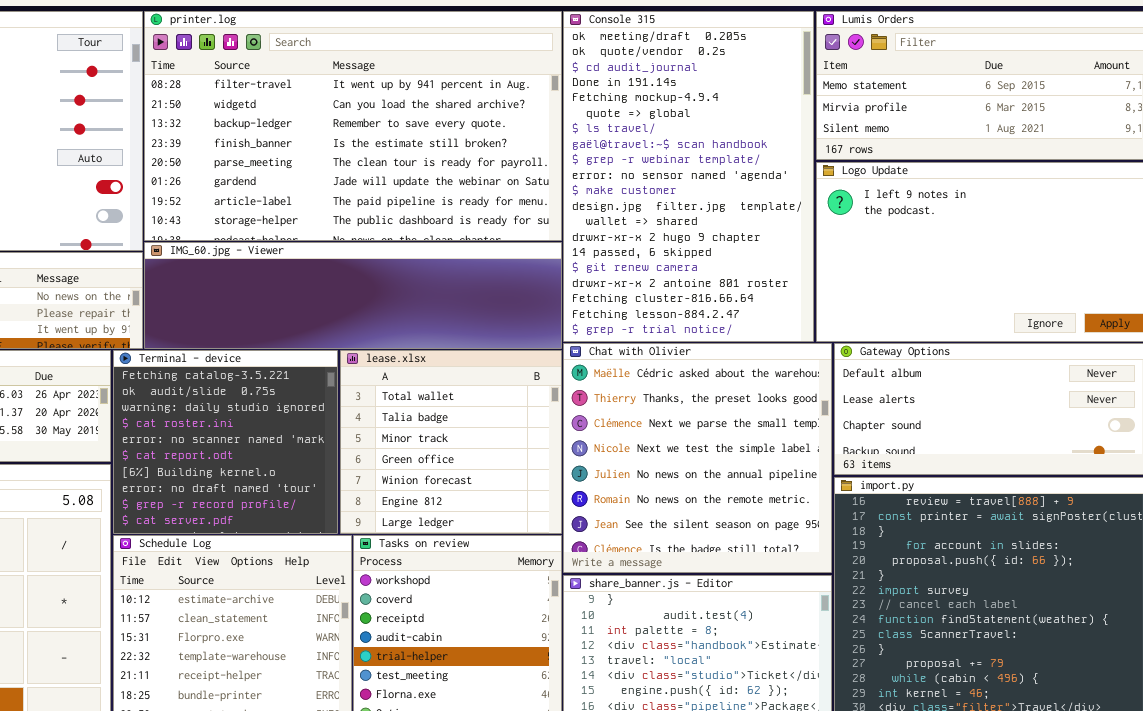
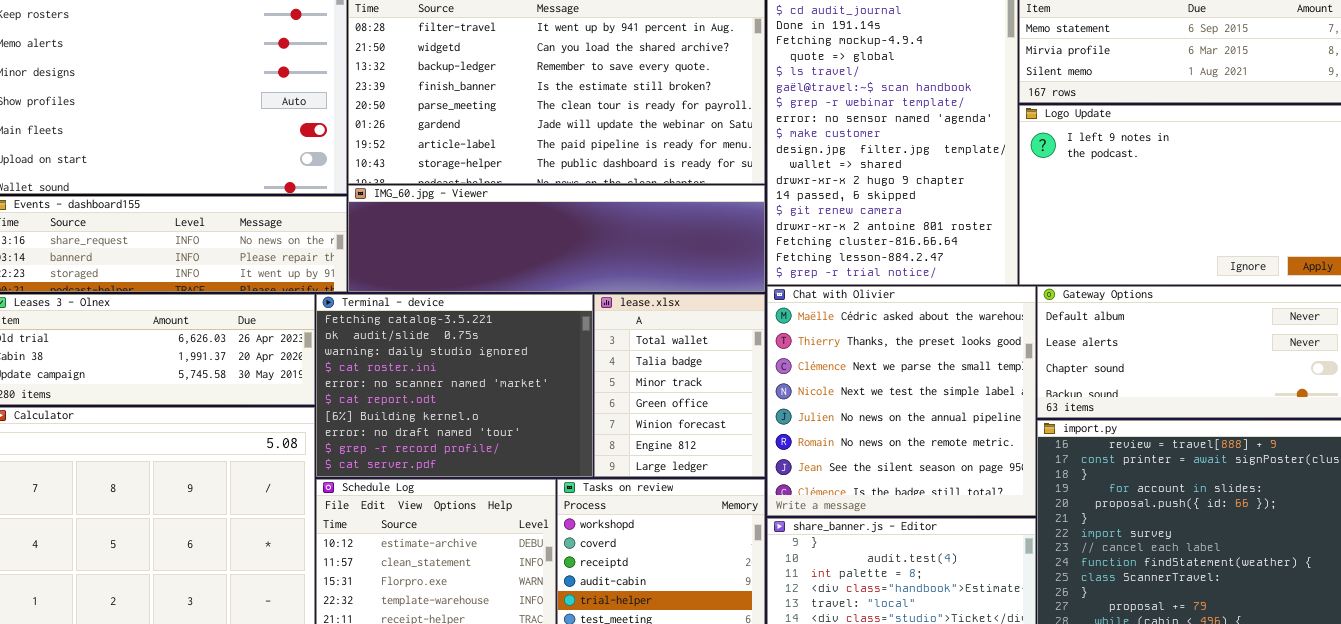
Terminal - device: [113,350,338,534] -> [316,294,593,477], resized
lease.xlsx: [340,350,562,534] -> [594,294,765,477], resized

